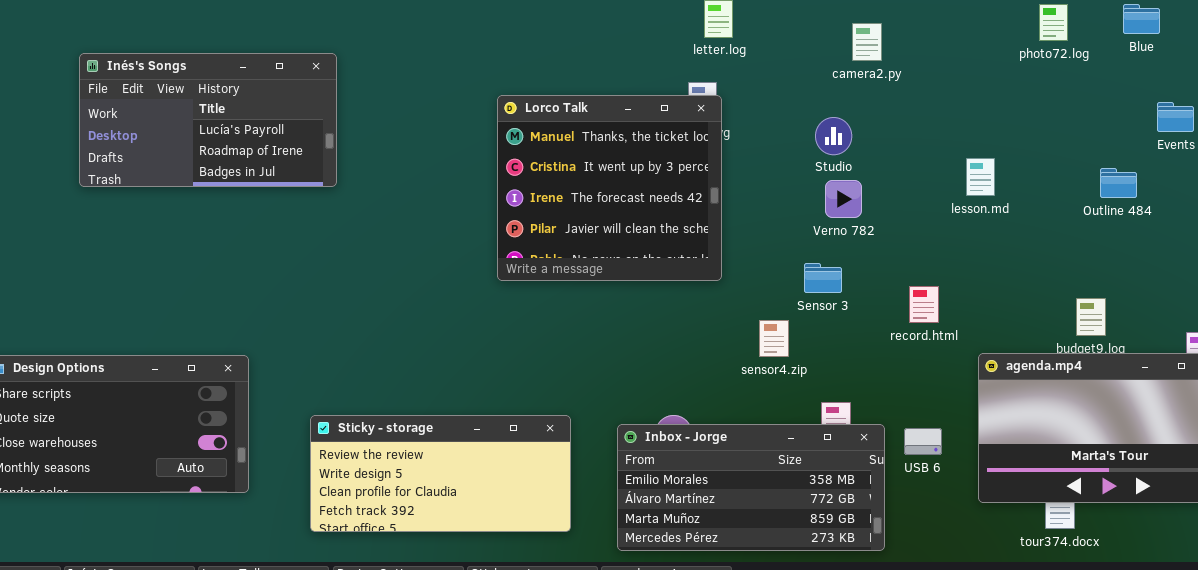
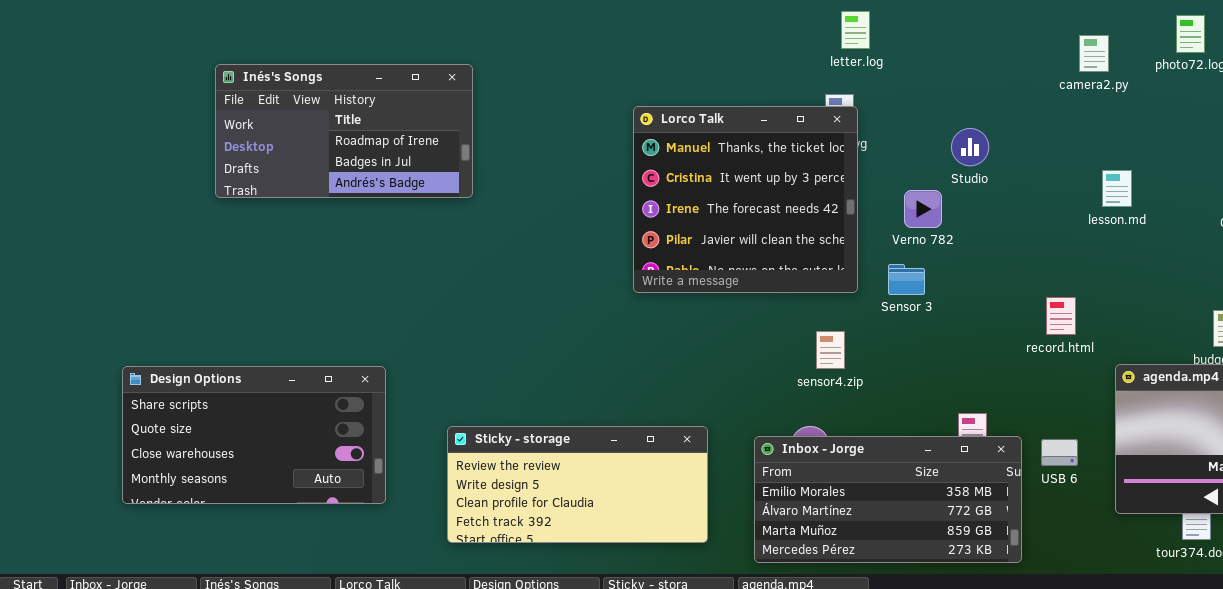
camera2.py: [852,23,882,61] -> [1079,35,1109,72], moved
Inés's Songs: [79,53,337,187] -> [215,64,473,198], scrolled down 1 row
Verno 782: [825,180,862,218] -> [904,190,942,228], moved
Sensor 3: [804,263,842,293] -> [888,264,925,295], moved
sensor4.zip: [759,320,789,357] -> [816,331,845,369], moved

